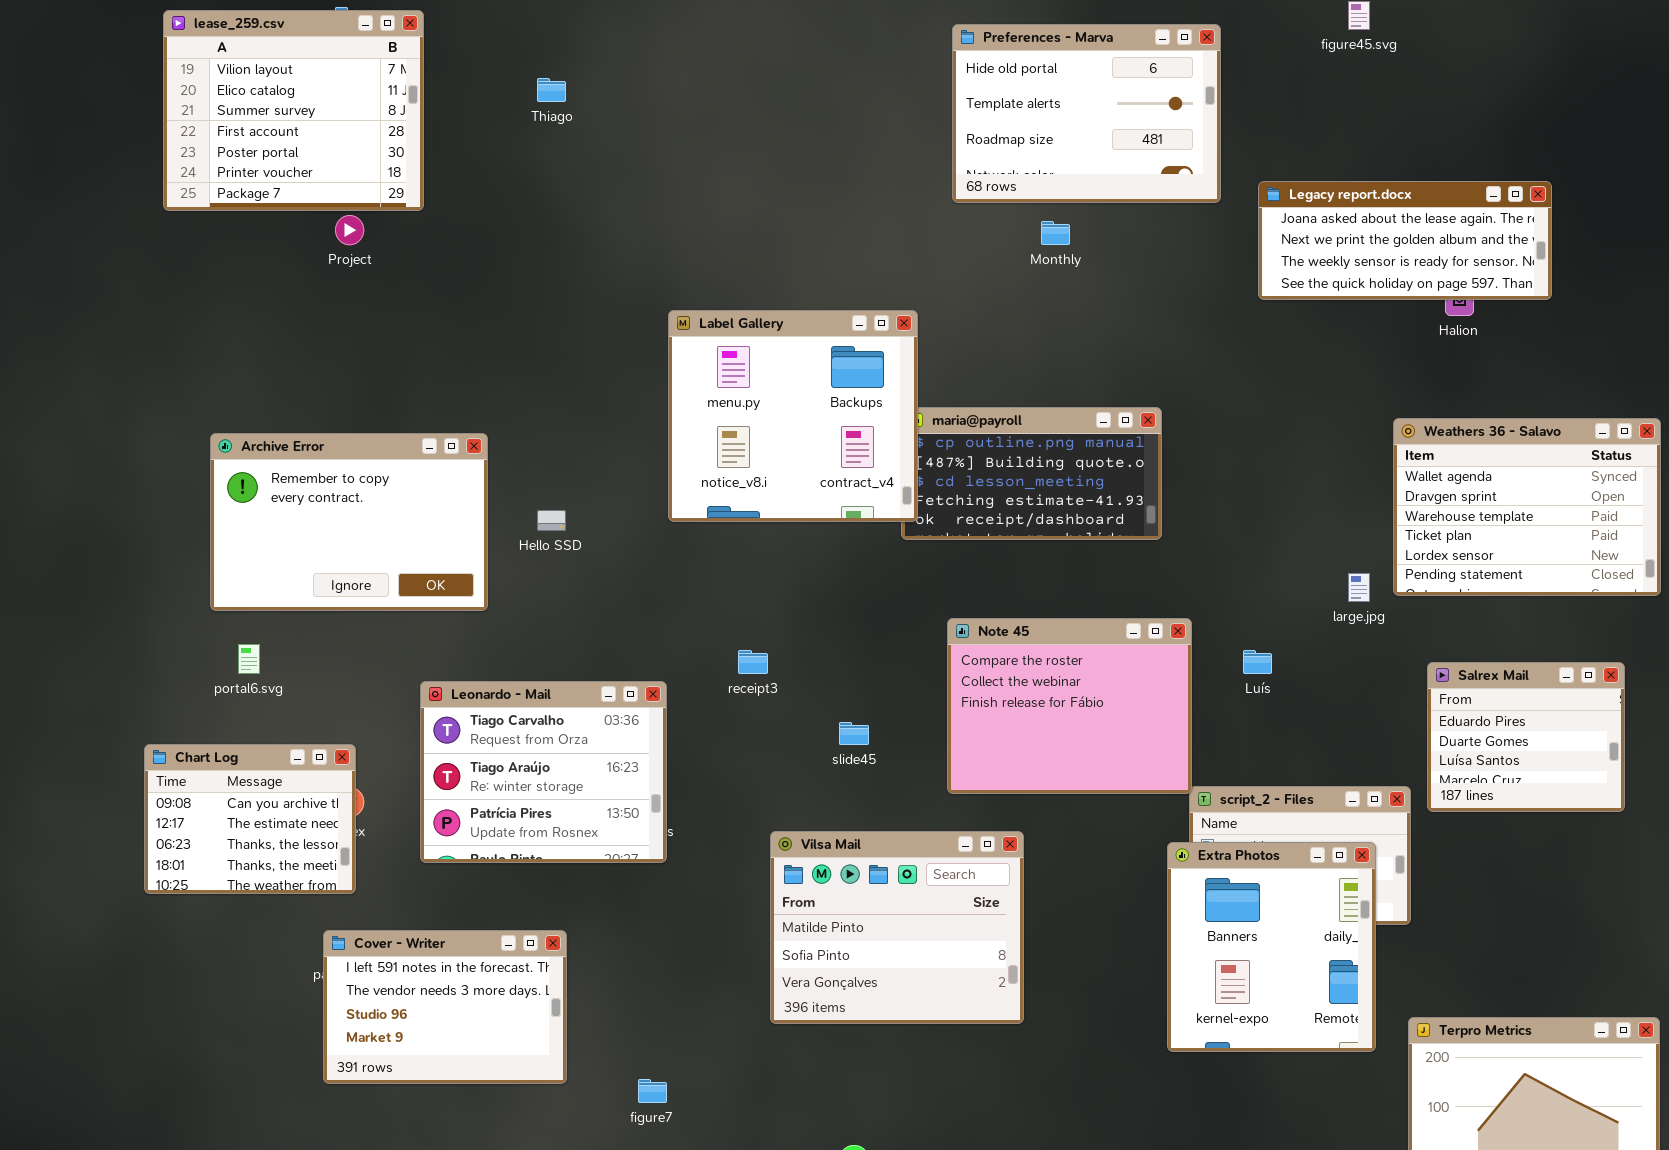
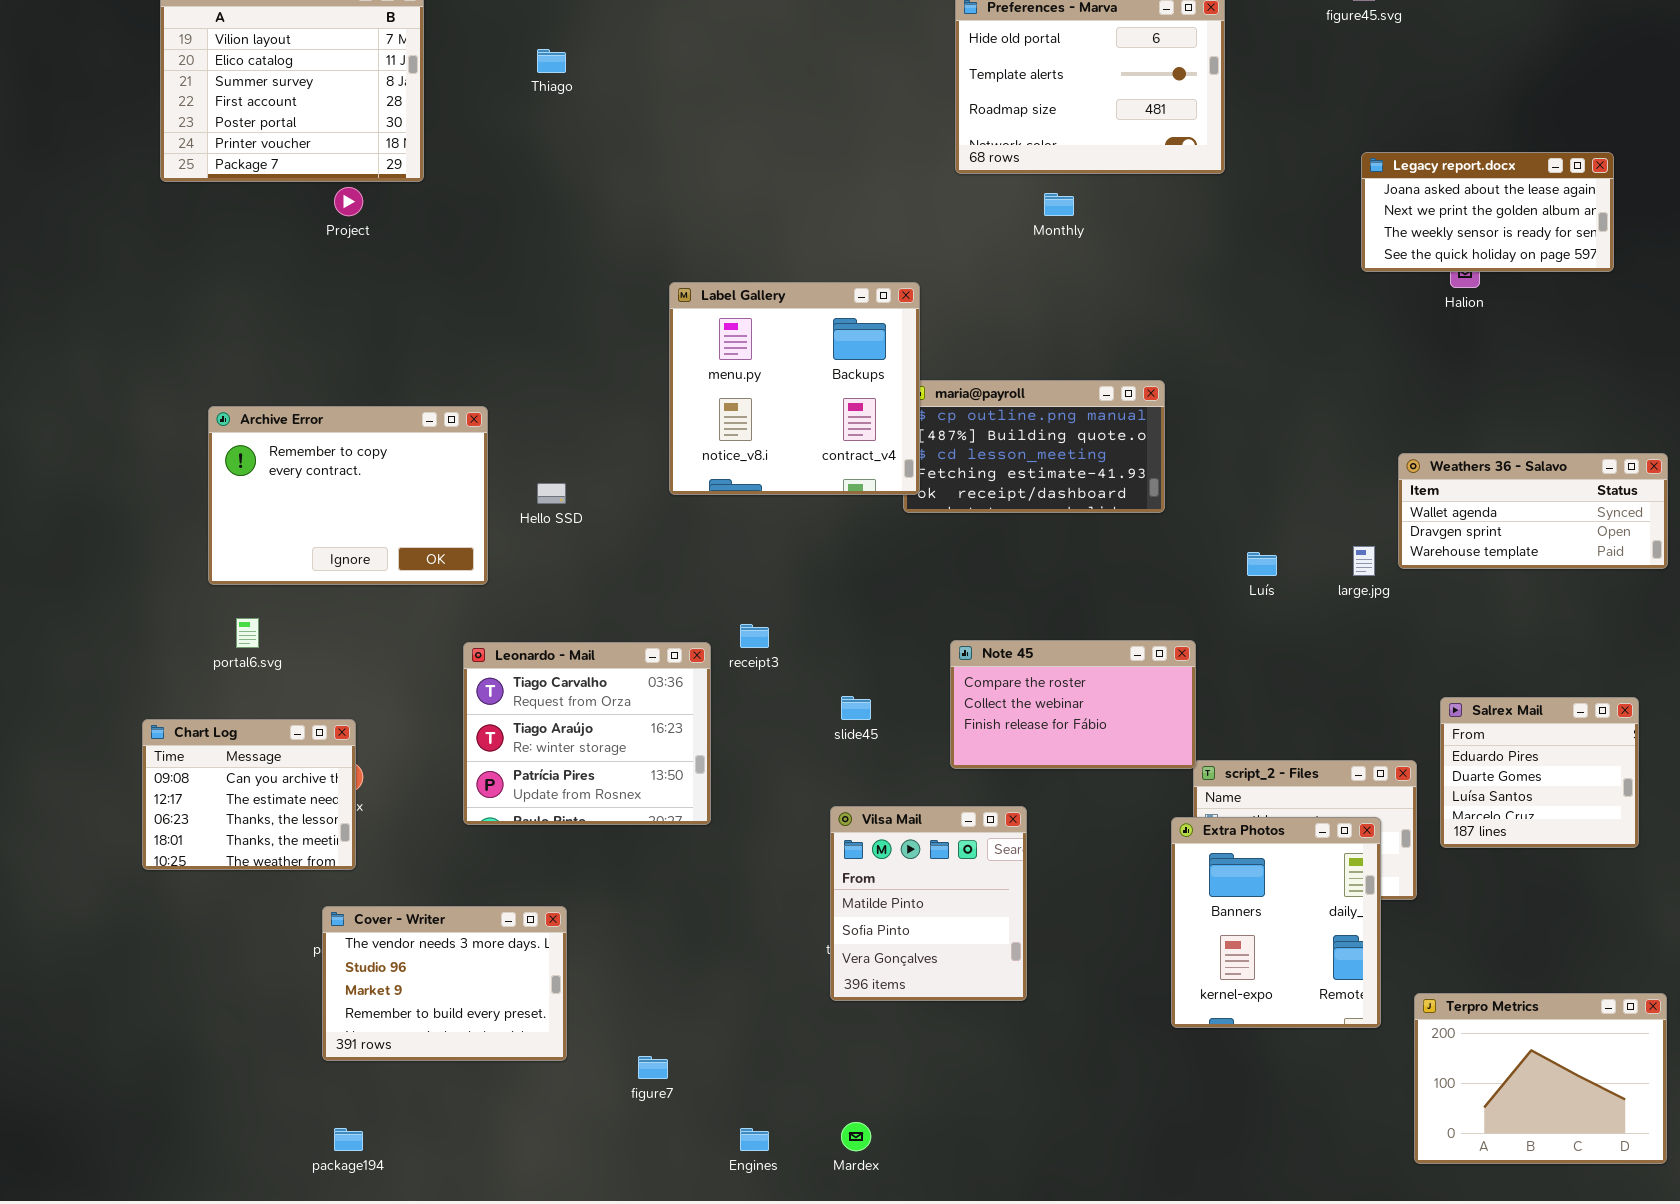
Legacy report.docx: [1258,181,1552,300] -> [1361,152,1614,272], moved, resized
Weathers 36 - Salavo: [1393,418,1661,596] -> [1398,453,1668,569], resized
Note 45: [947,618,1192,794] -> [950,640,1196,769], resized
Luís: [1243,650,1272,674] -> [1247,552,1277,576], moved
Salrex Mail: [1427,662,1625,812] -> [1440,697,1639,848], moved
Leonardo - Mail: [420,681,667,863] -> [463,642,711,825], moved
Vilsa Mail: [770,831,1024,1024] -> [830,806,1027,1001], resized
Cover - Writer: [323,930,567,1084] -> [322,906,567,1061], scrolled down 1 row

